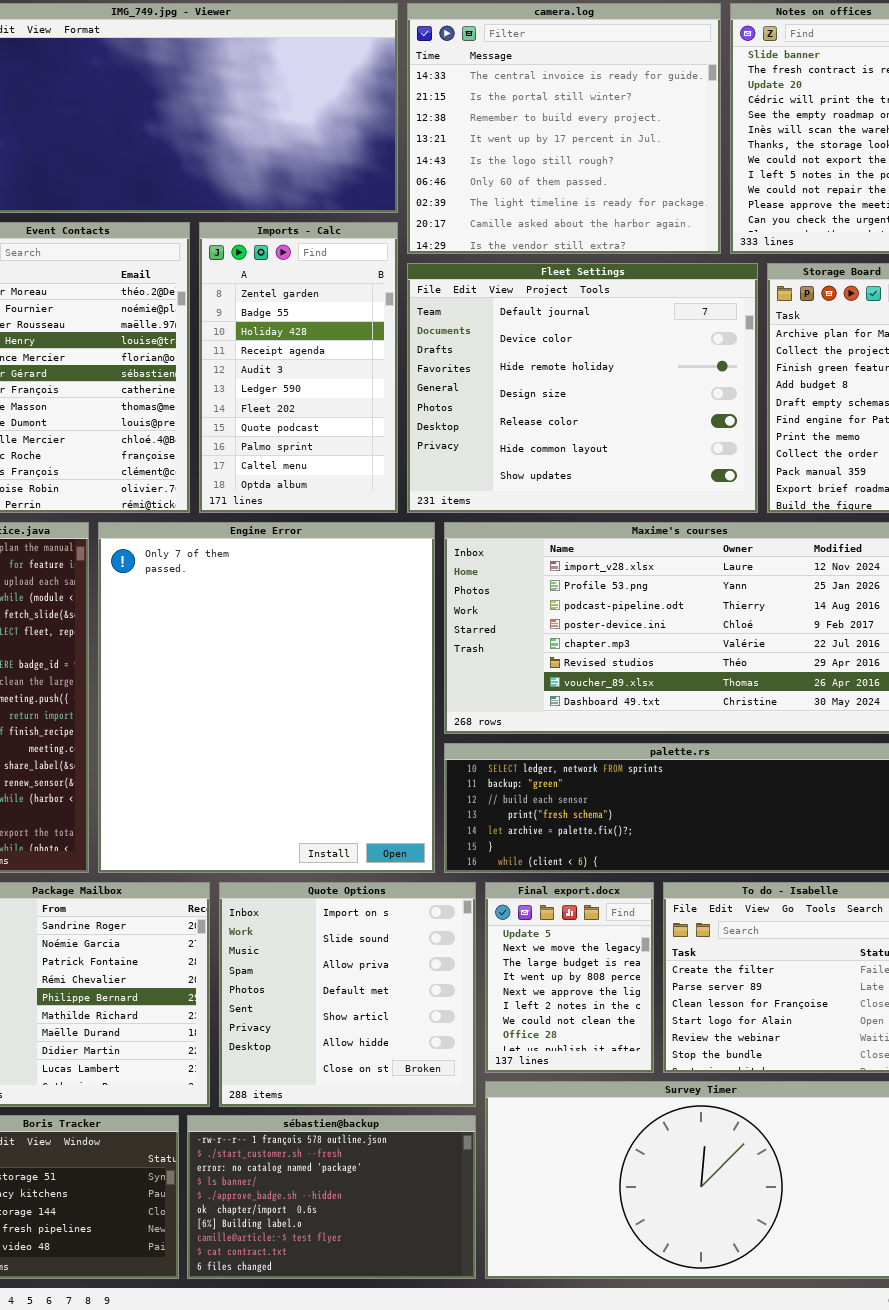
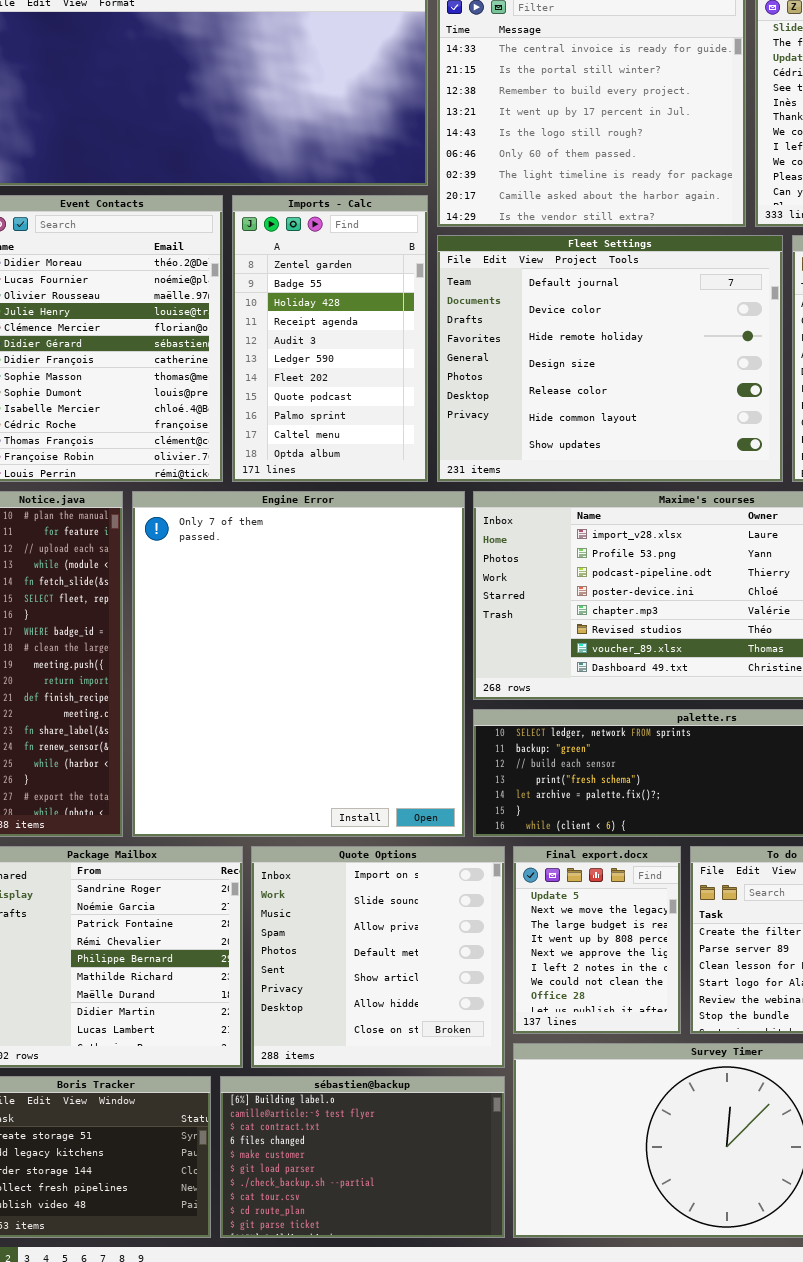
sébastien@backup: [187,1115,476,1279] -> [220,1076,505,1238], scrolled down 6 rows

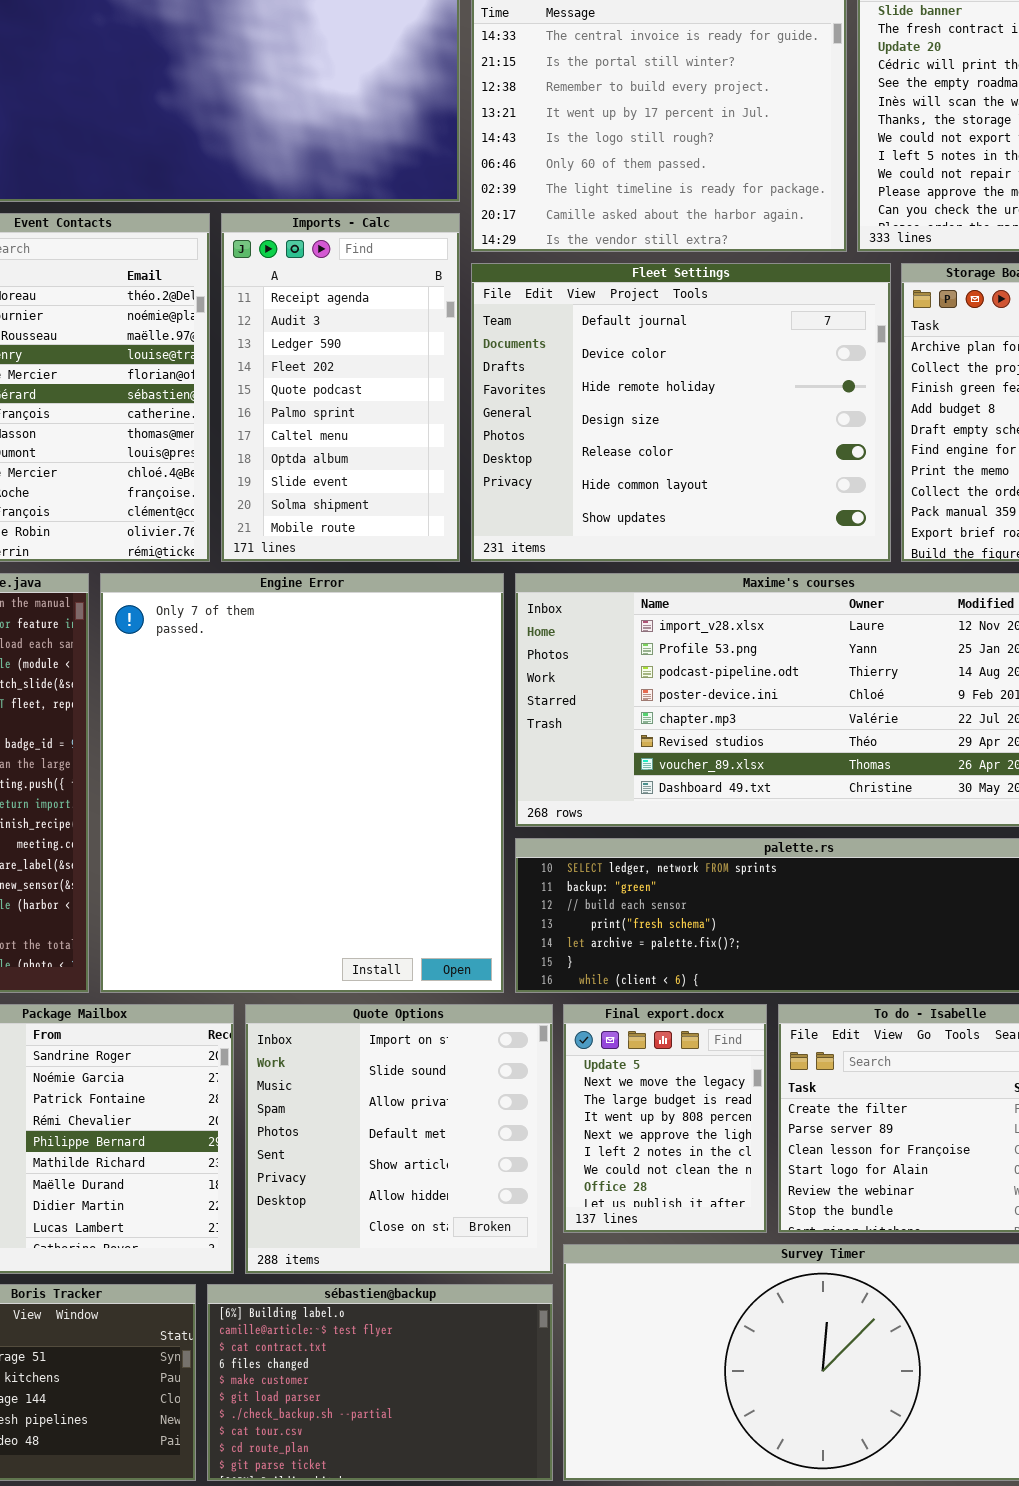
Imports - Calc: [232,195,428,482] -> [221,213,460,562], scrolled down 3 rows

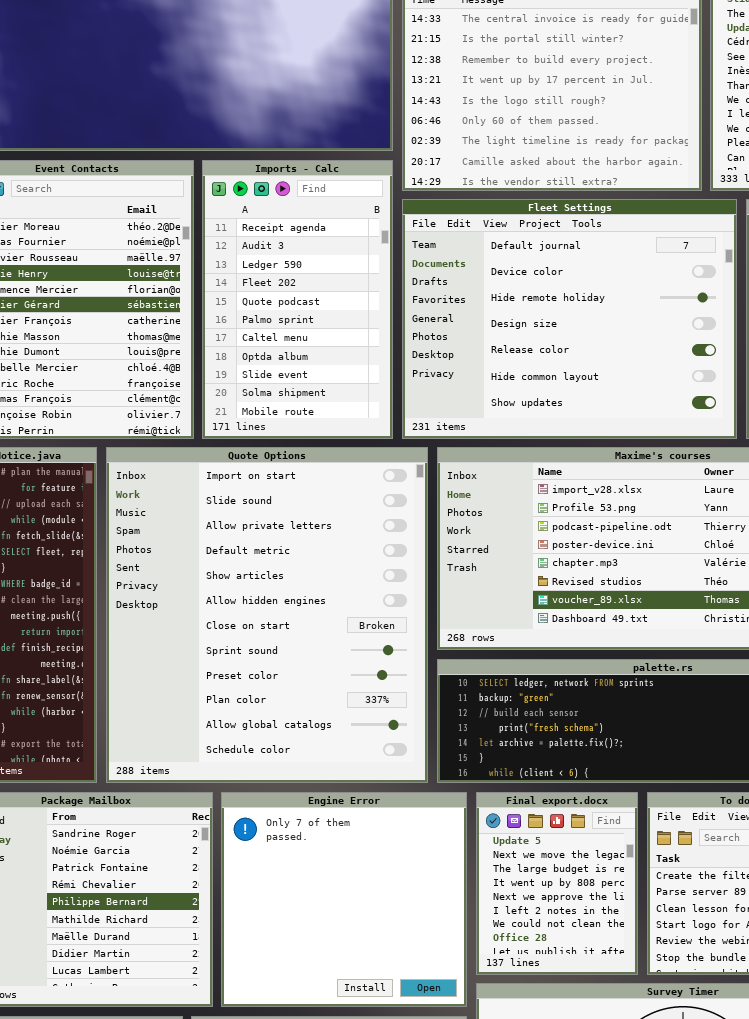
Engine Error: [100,573,504,993] -> [221,792,467,1007], moved, resized
Quote Options: [245,1004,553,1274] -> [106,447,428,783], moved, resized

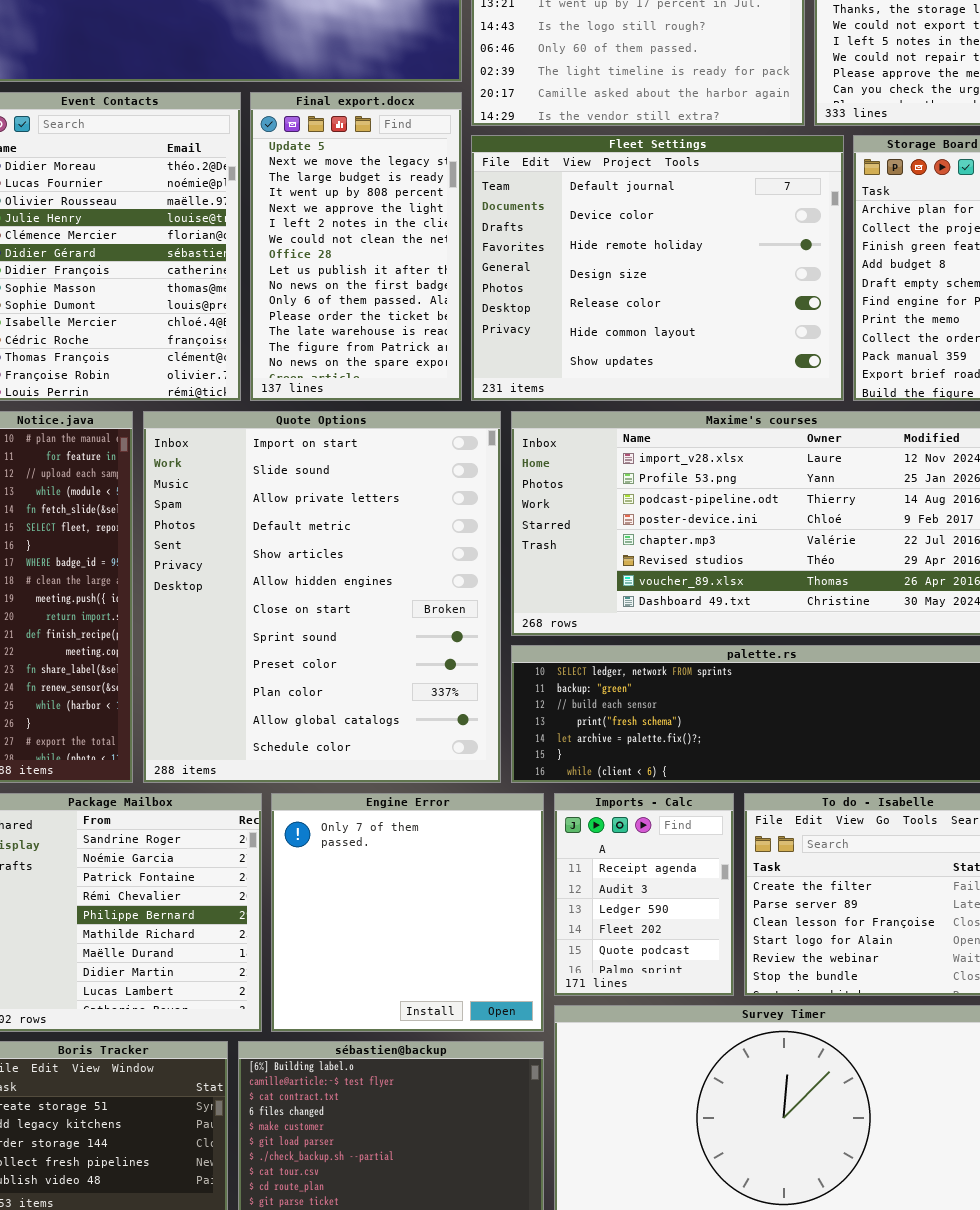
Imports - Calc: [202,160,393,439] -> [554,793,734,996], moved, resized
Final export.docx: [476,792,638,975] -> [250,92,462,401], moved, resized

